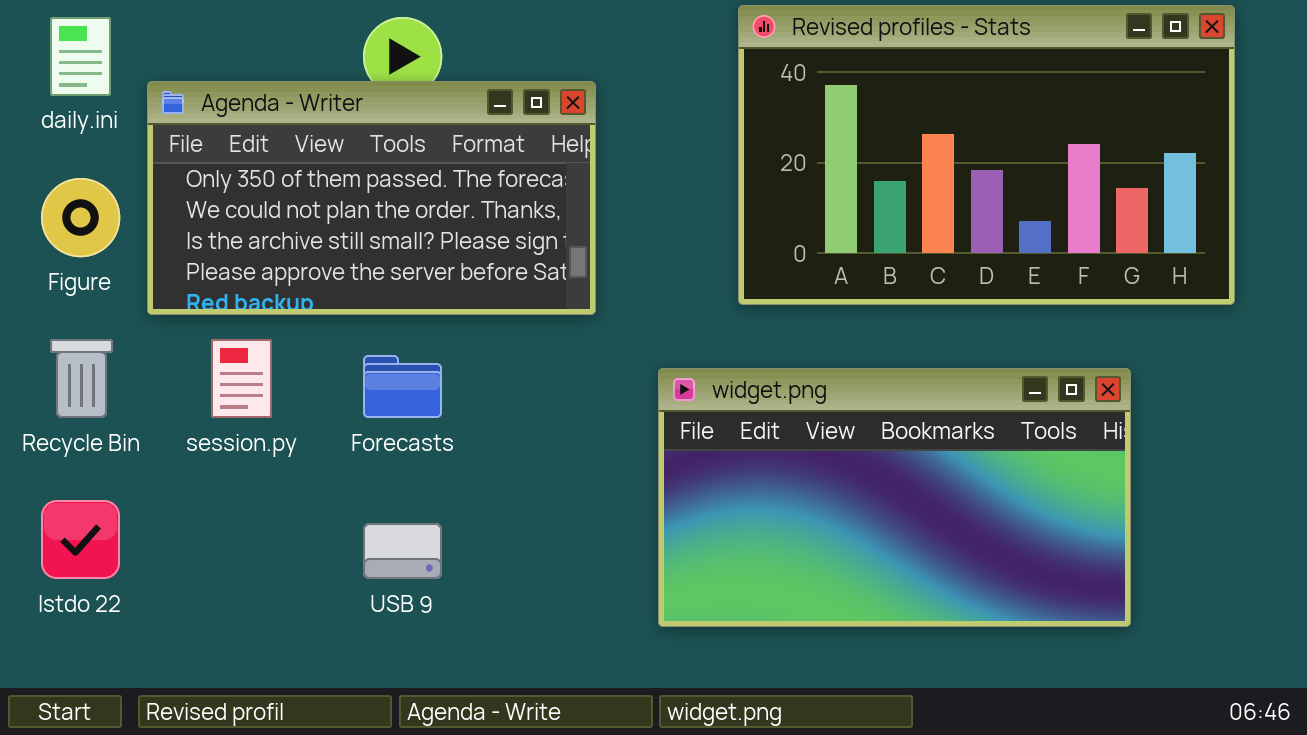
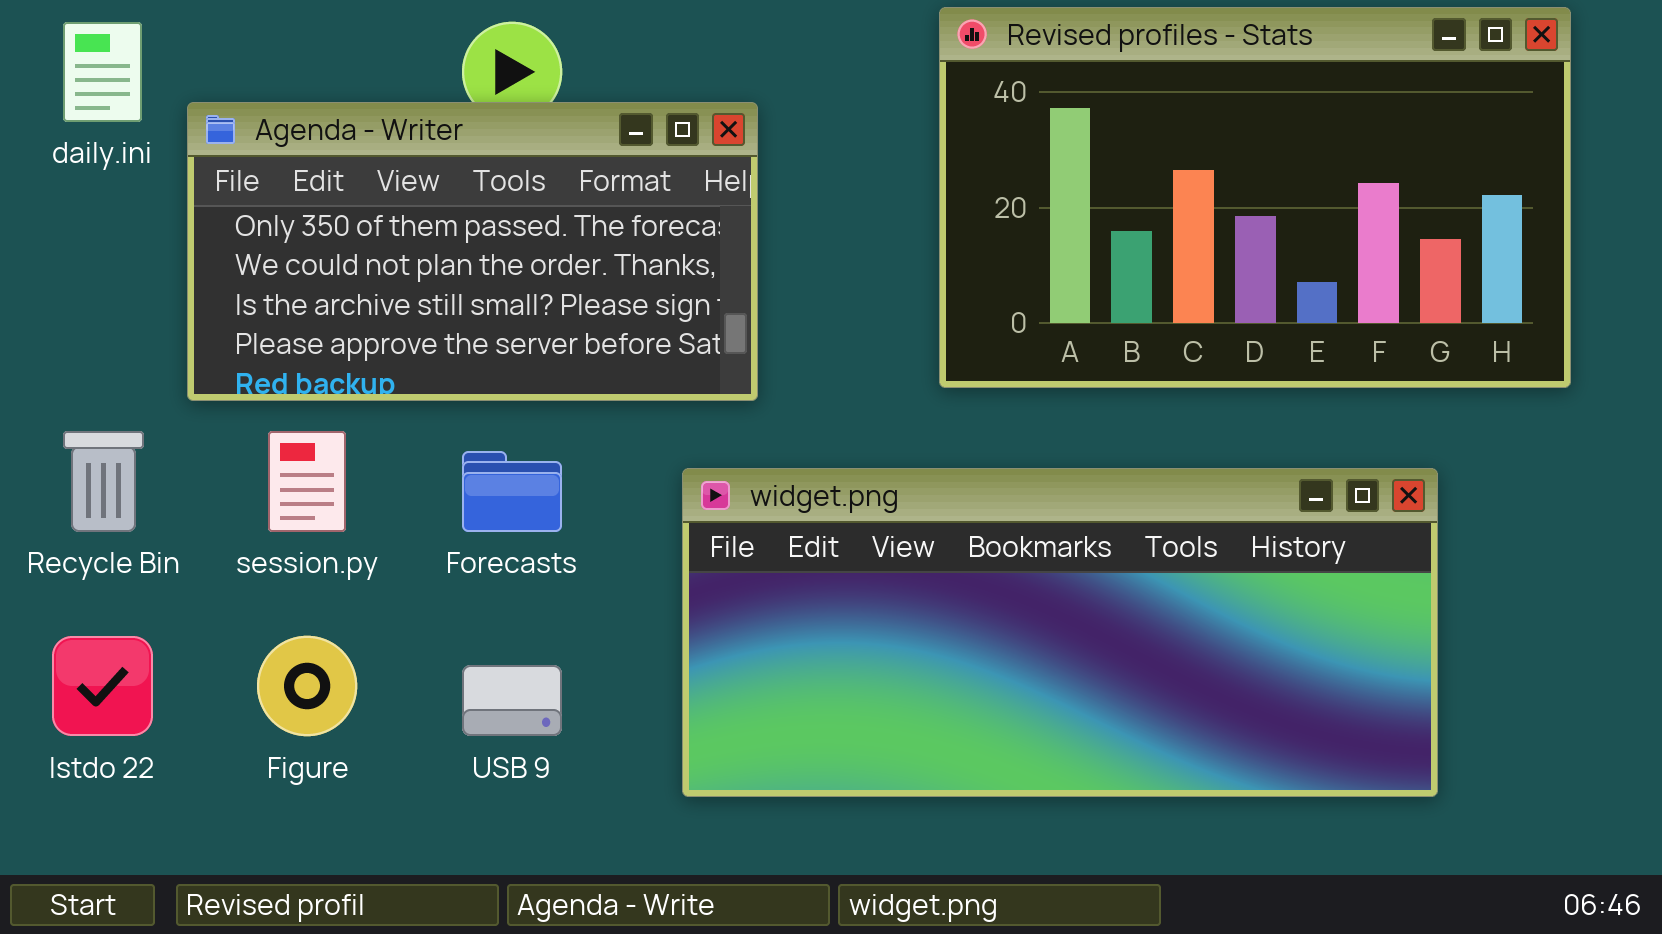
Figure: [41,178,120,257] -> [257,636,357,736], moved
widget.png: [658,368,1131,627] -> [682,468,1438,797], resized

